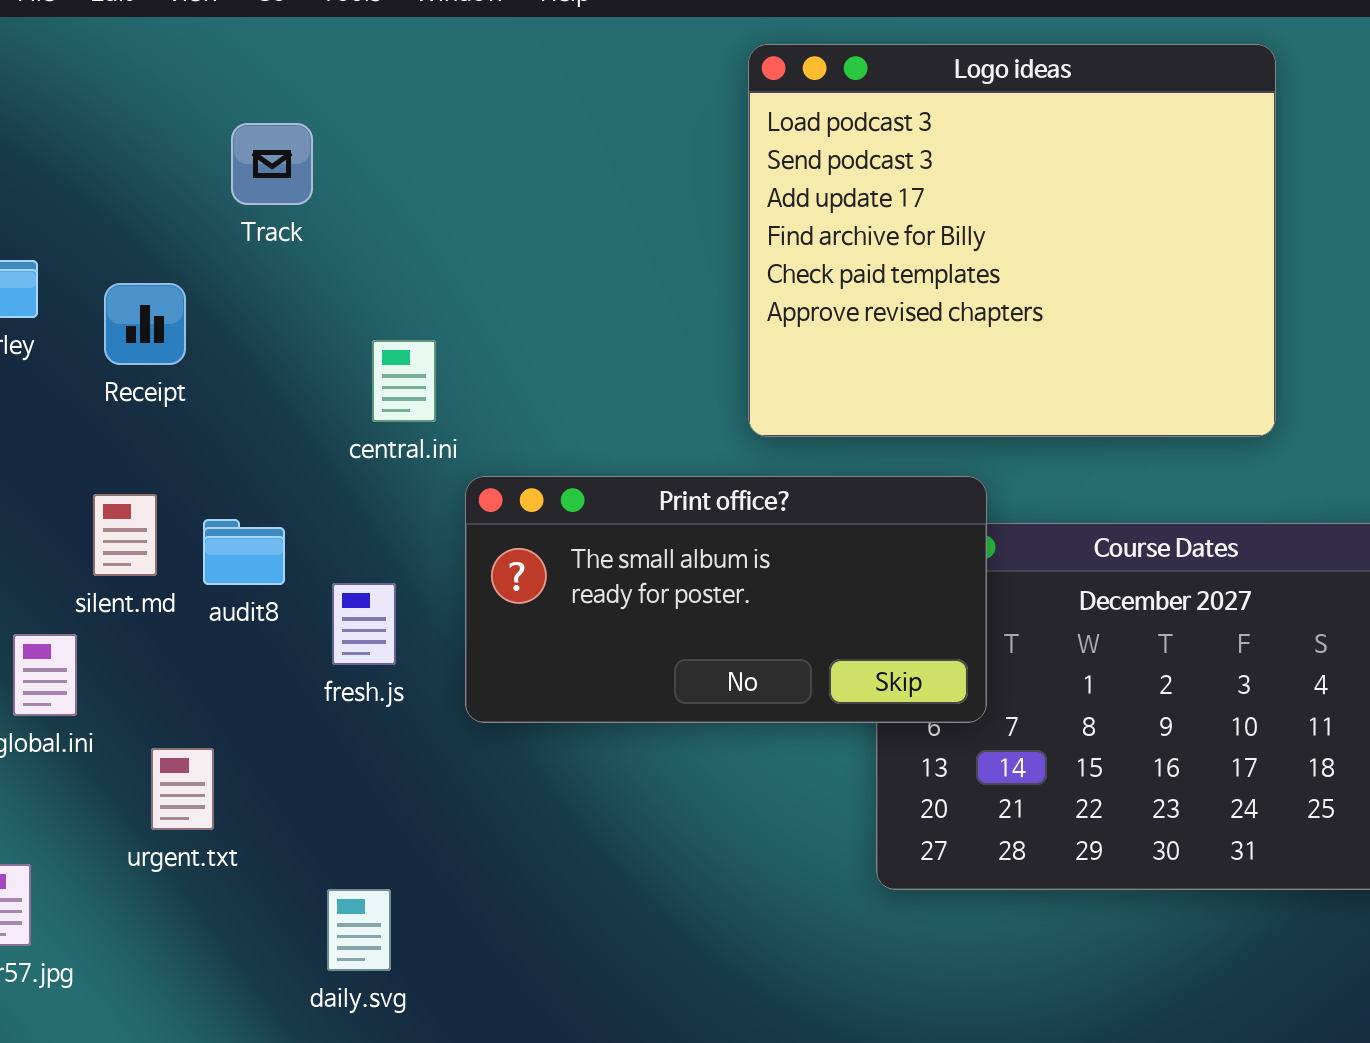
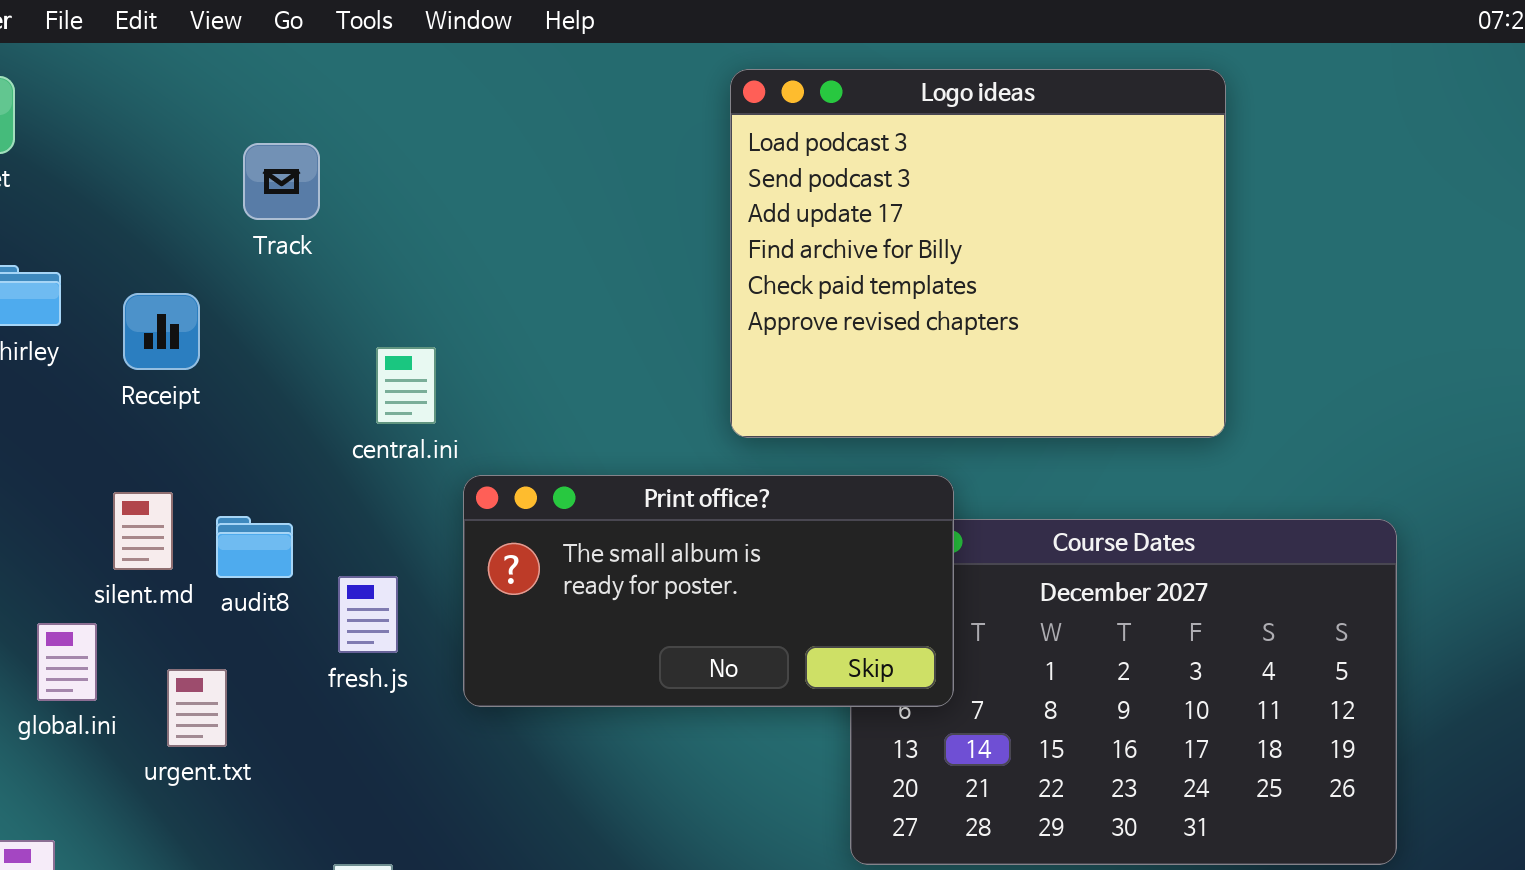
urgent.txt: [151,748,214,830] -> [167,669,227,747], moved

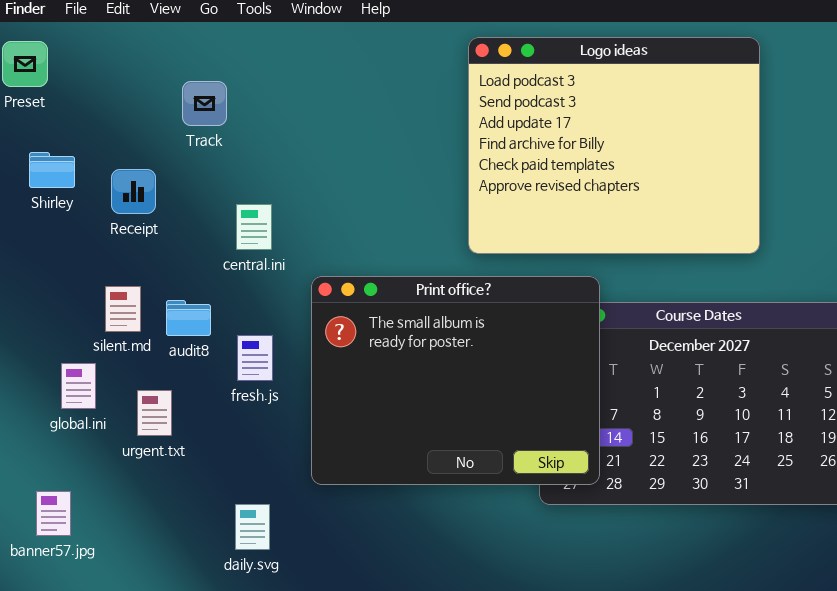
central.ini: [376,347,436,424] -> [236,204,272,250], moved
Print office?: [463,475,954,707] -> [311,276,600,485], resized

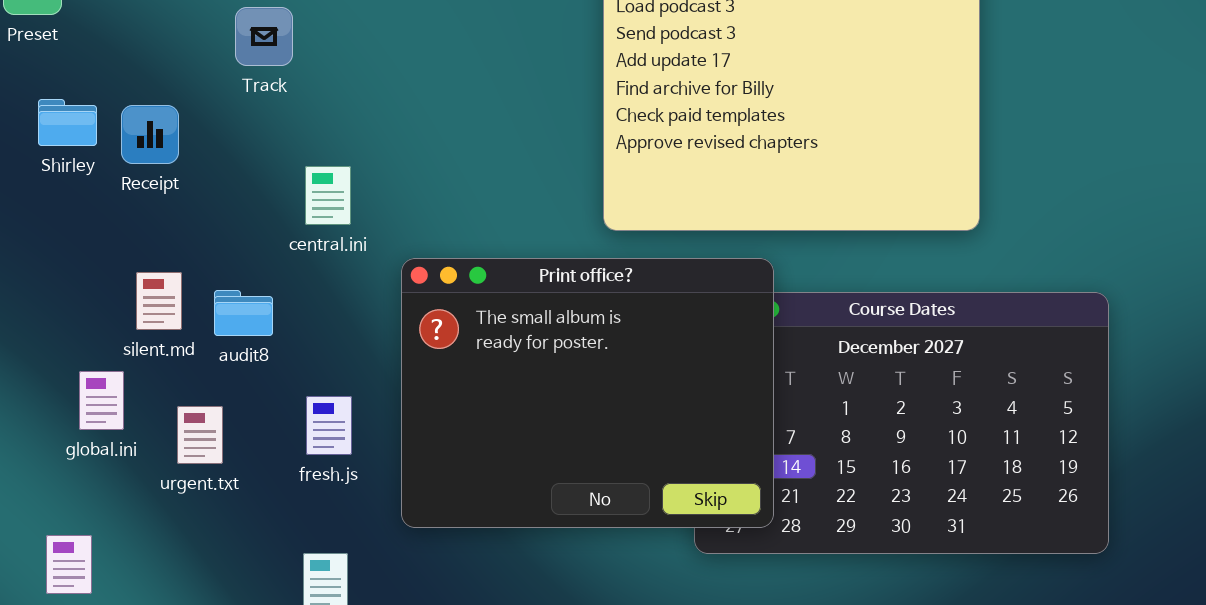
Receipt: [111,169,156,214] -> [121,105,179,164], moved
fresh.js: [237,335,273,381] -> [306,396,352,455], moved

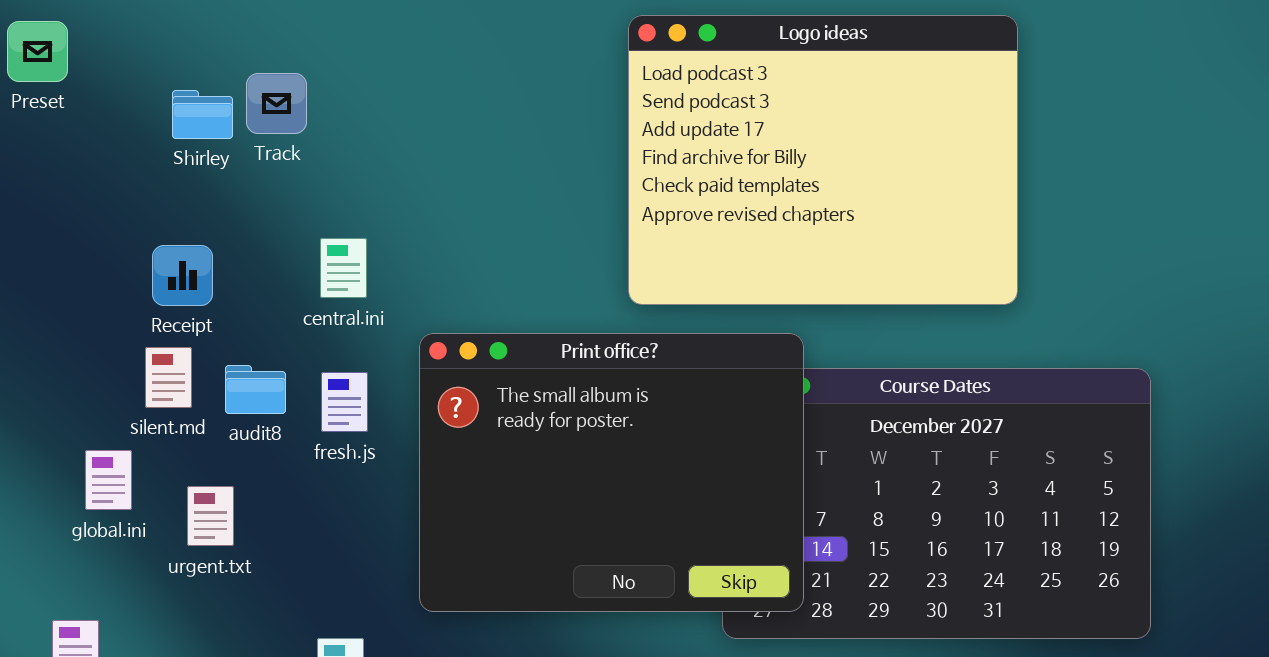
Shirley: [38,99,97,146] -> [172,90,233,139], moved
Receipt: [121,105,179,164] -> [152,245,213,306], moved
fresh.js: [306,396,352,455] -> [321,372,368,432], moved

